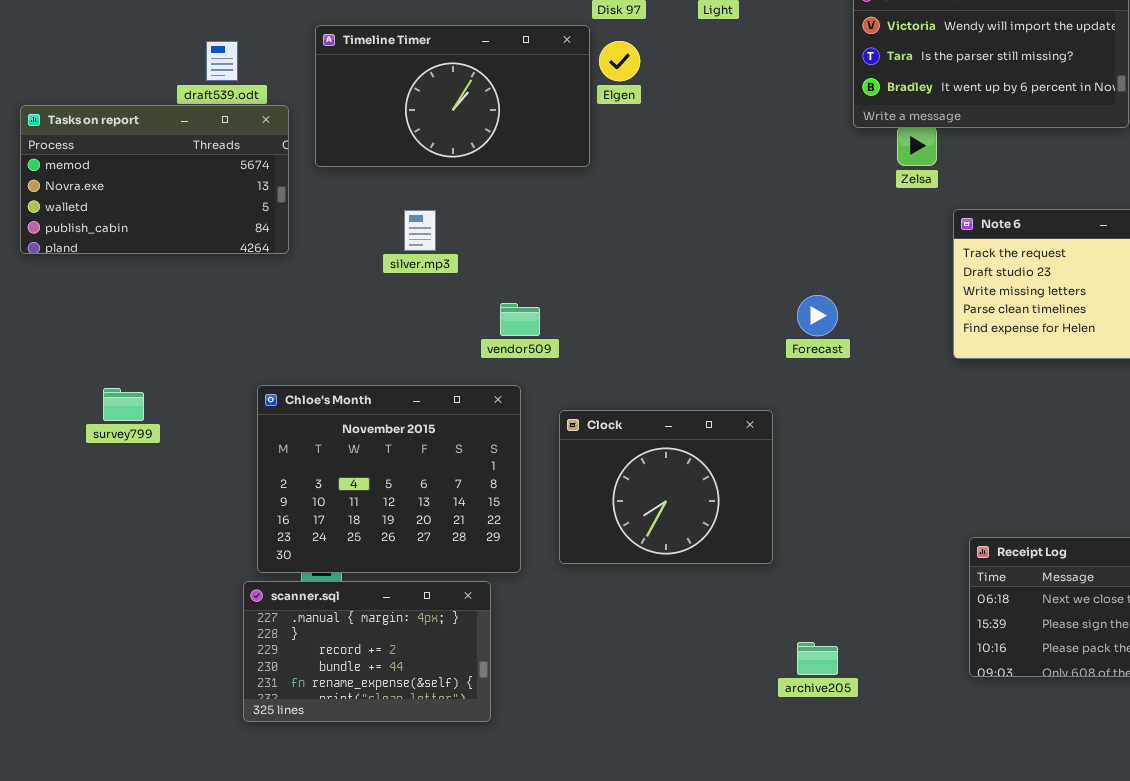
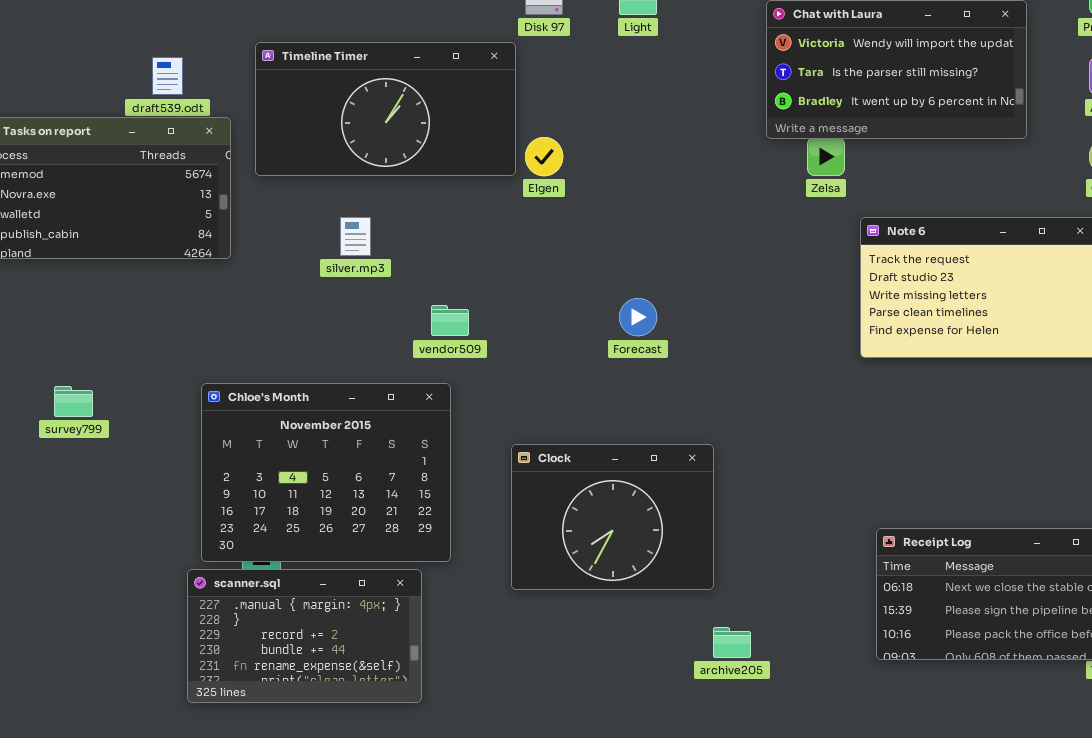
Elgen: [599,41,640,81] -> [525,137,563,176], moved
Forecast: [797,295,838,336] -> [619,298,657,336], moved
Clock: [559,410,773,564] -> [511,444,714,590], moved

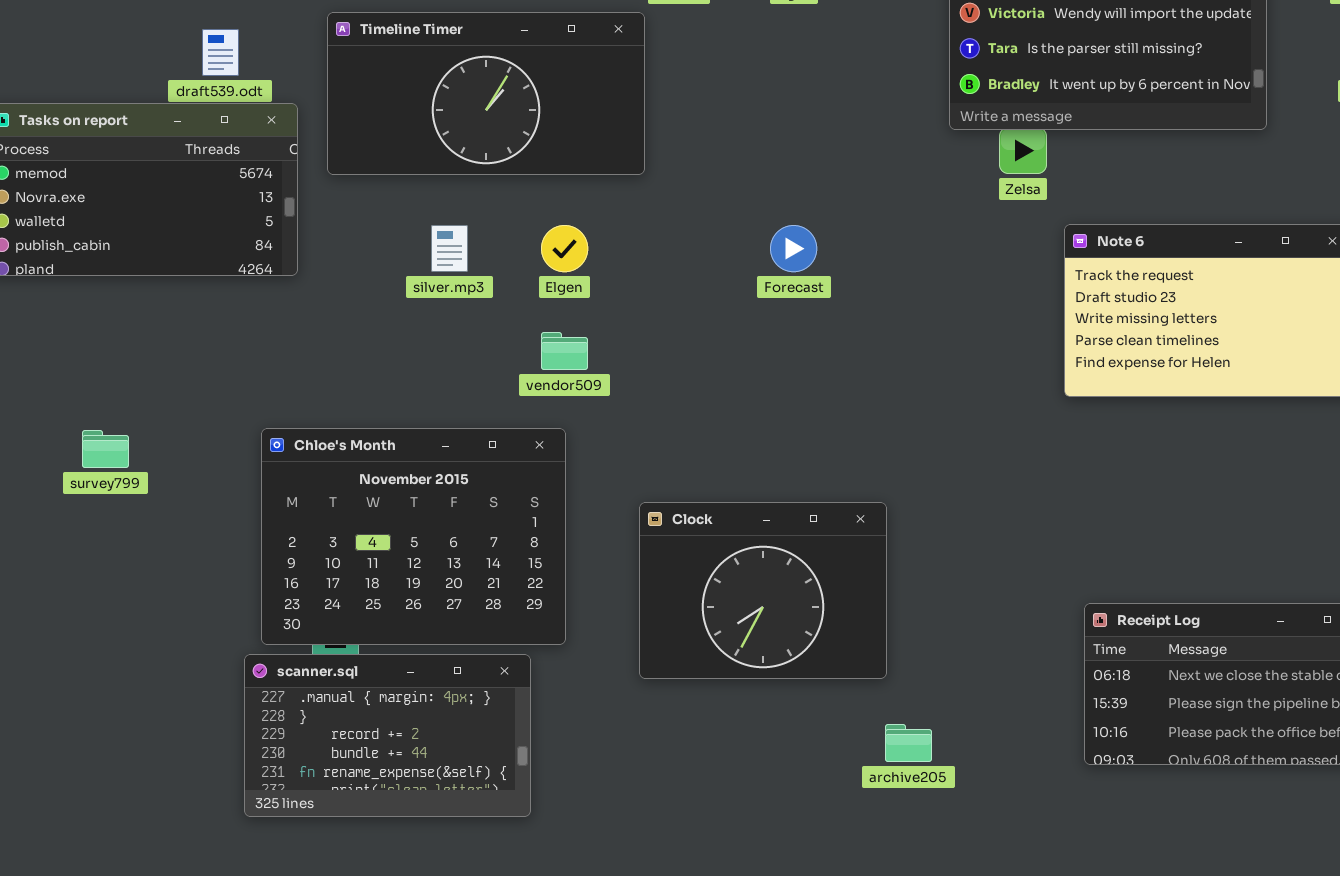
Elgen: [525,137,563,176] -> [541,225,588,272], moved
Forecast: [619,298,657,336] -> [770,225,817,272], moved

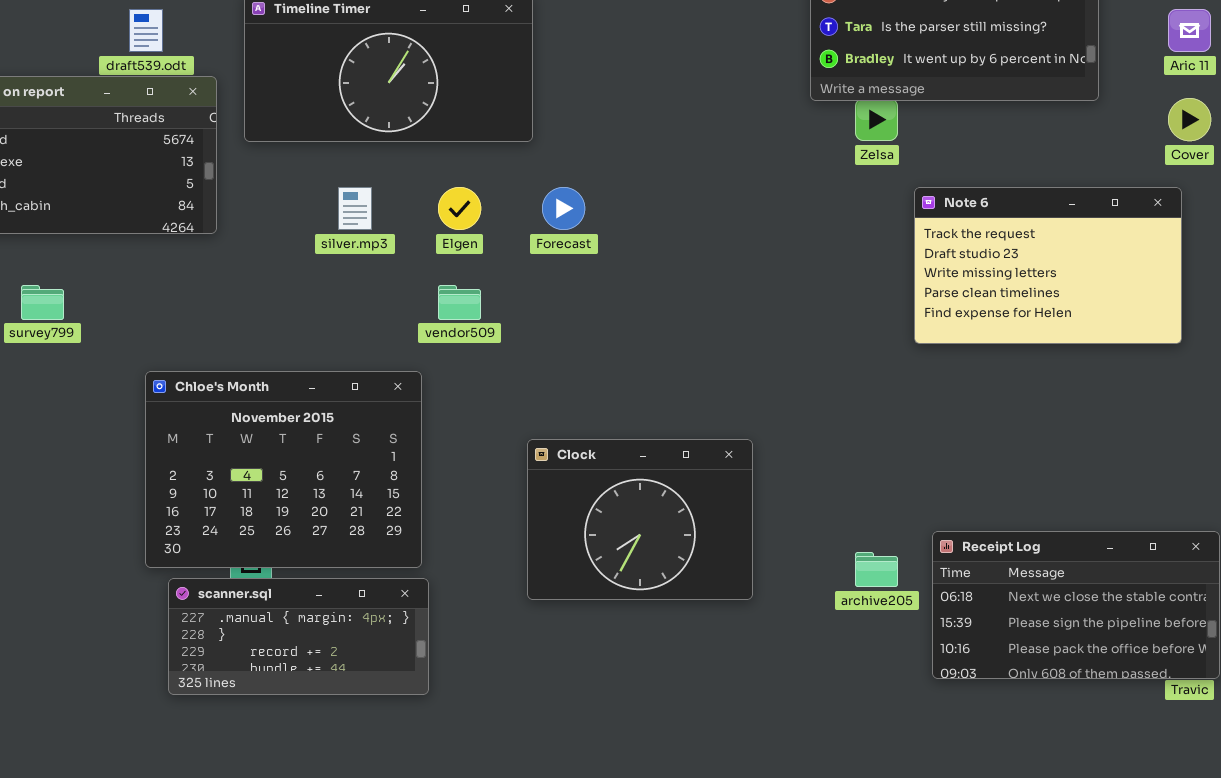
Forecast: [770,225,817,272] -> [542,187,585,230], moved
Chloe's Month: [261,428,566,645] -> [145,371,422,568], moved
survey799: [82,430,129,468] -> [21,285,64,320], moved
scanner.sql: [244,654,531,817] -> [168,578,429,695], resized
archive205: [885,724,932,762] -> [855,552,898,587], moved

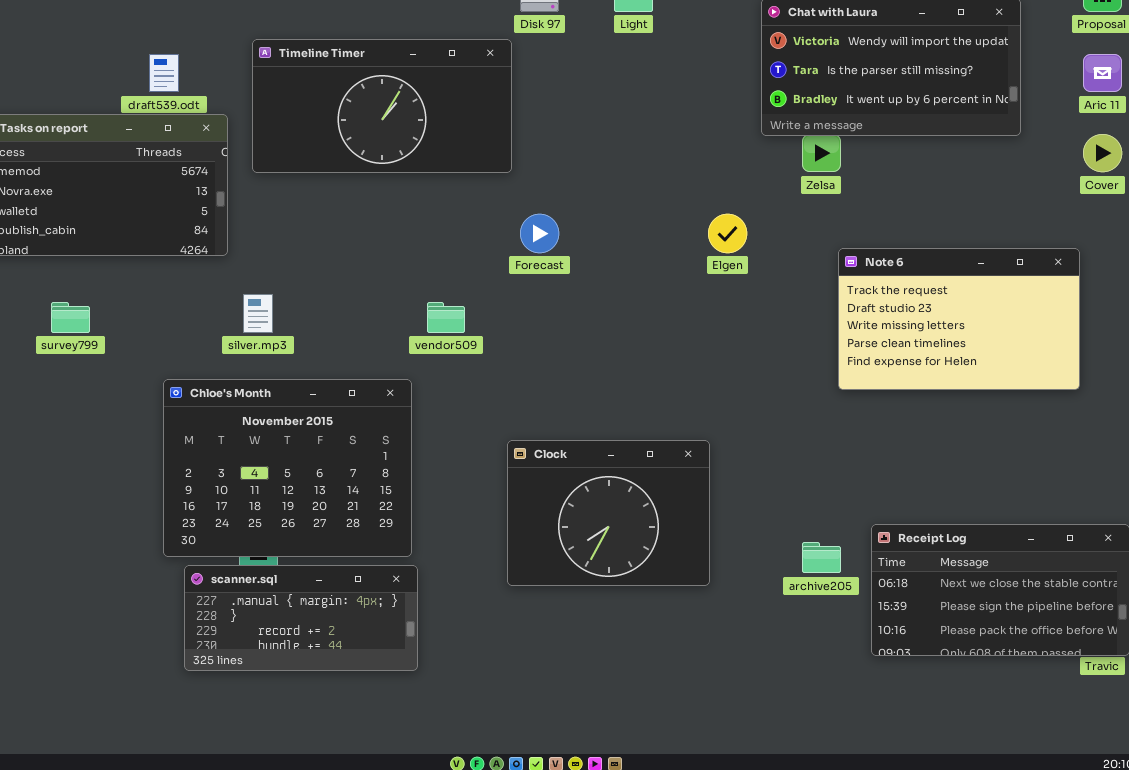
Note 6: [914,187,1182,344] -> [838,248,1080,390], moved
silver.mp3: [338,187,372,230] -> [243,294,273,333], moved
Elgen: [438,187,481,230] -> [708,214,747,253], moved

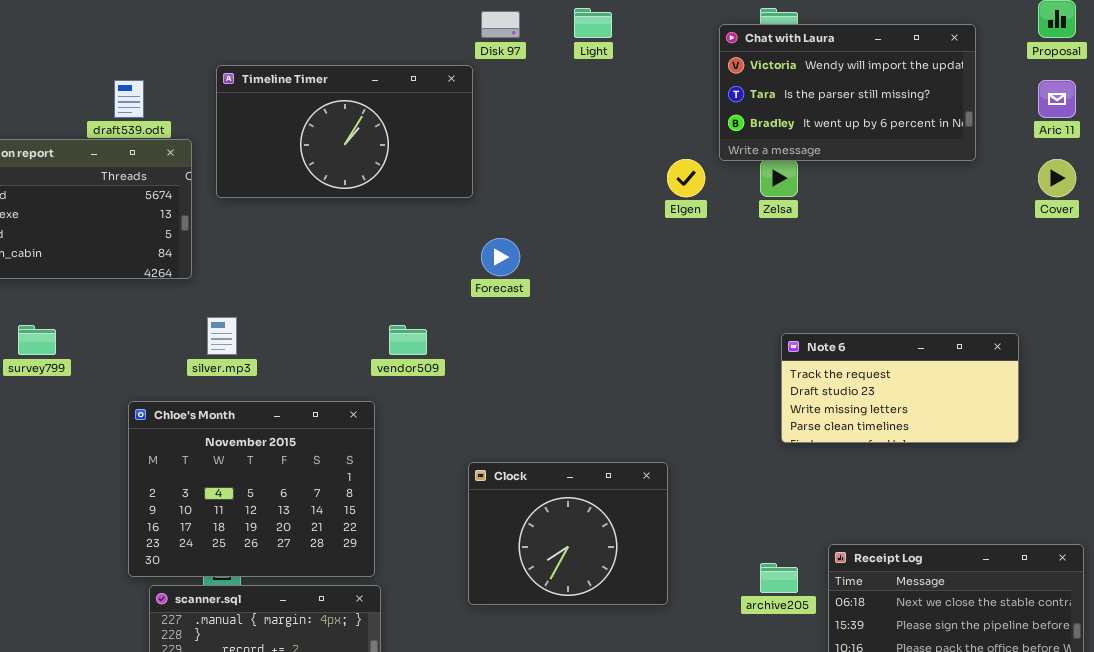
Elgen: [708,214,747,253] -> [667,159,705,197], moved
Note 6: [838,248,1080,390] -> [781,333,1019,443], moved, resized

